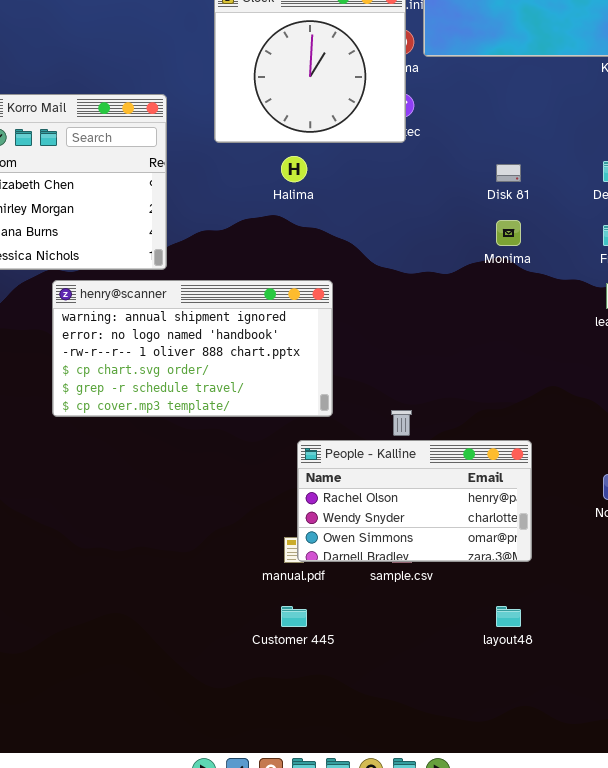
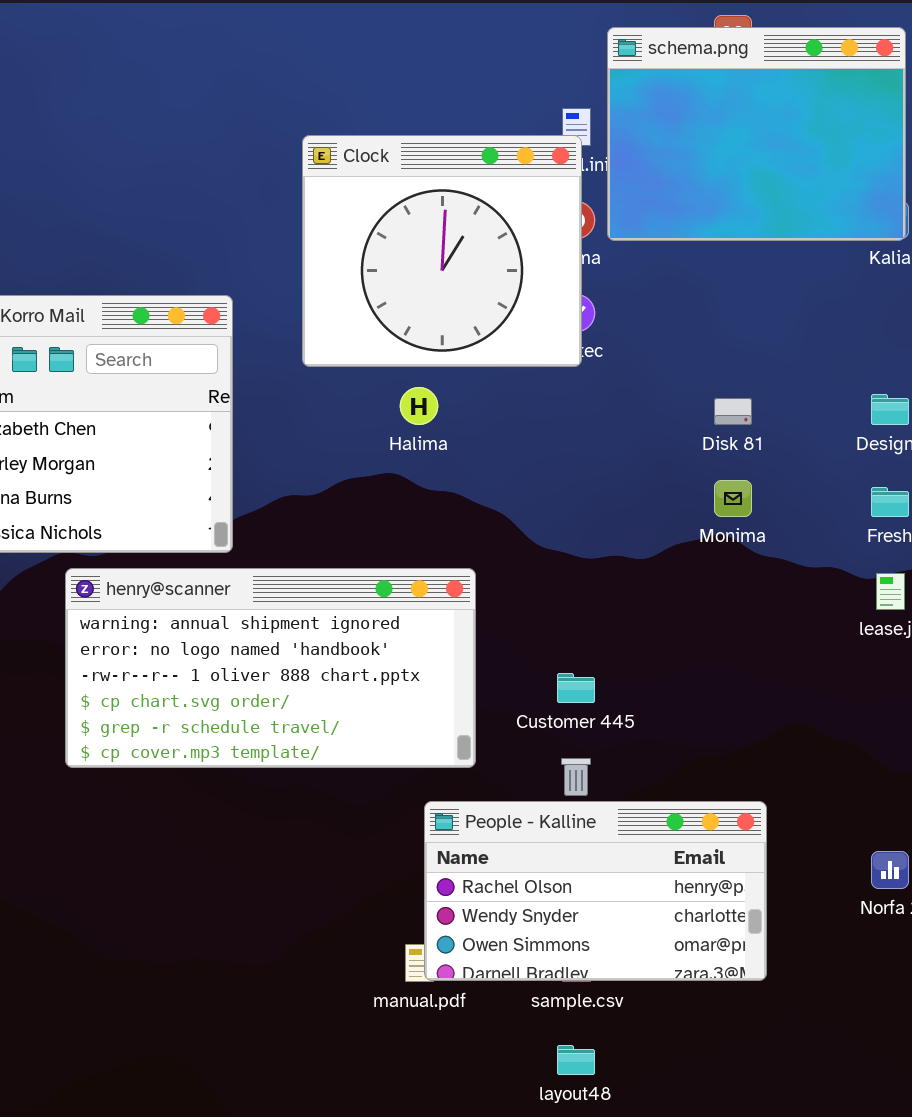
Customer 445: [281,606,307,627] -> [557,673,595,703], moved
layout48: [496,606,521,627] -> [557,1045,595,1075], moved

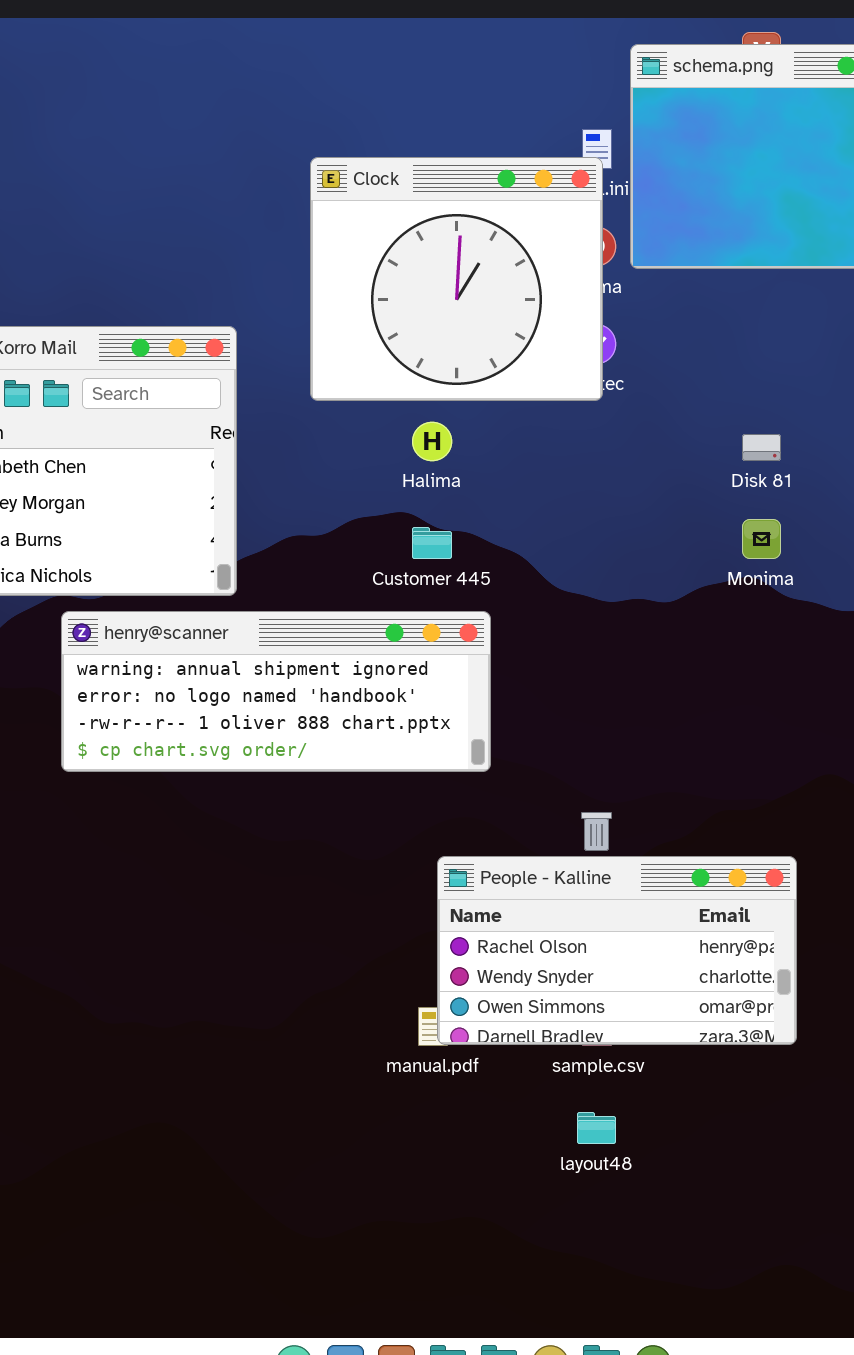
henry@scanner: [65,568,476,768] -> [61,611,491,772], resized
Customer 445: [557,673,595,703] -> [412,527,452,559], moved

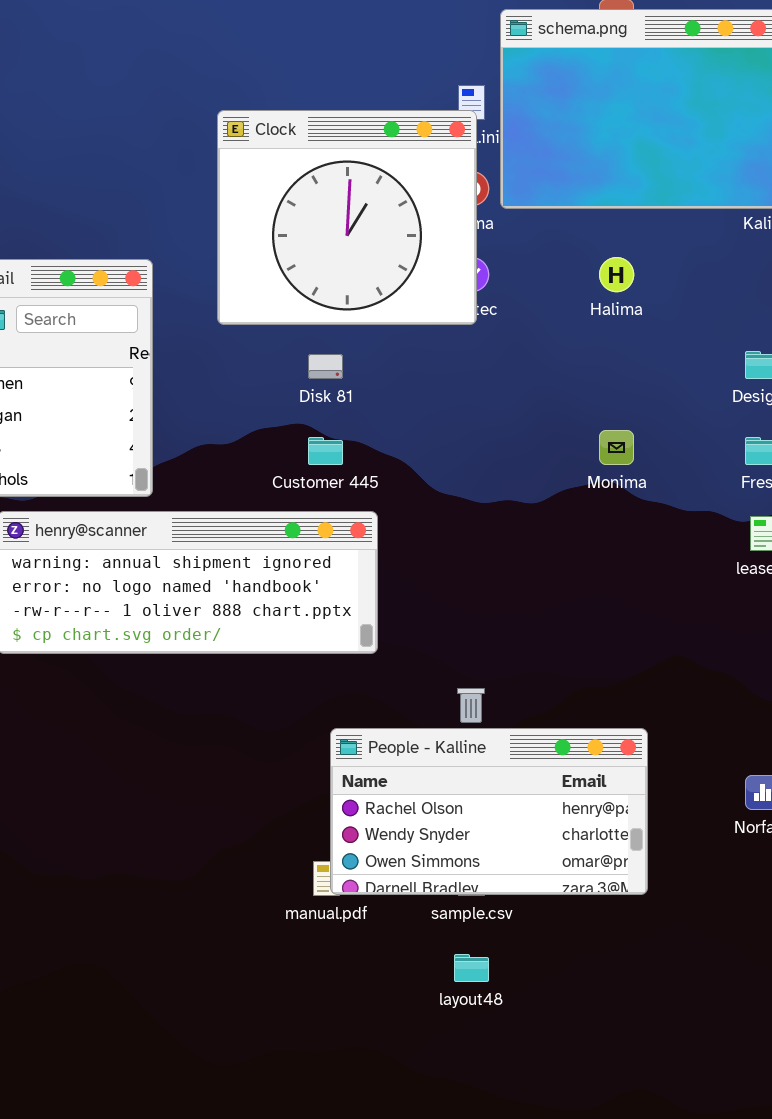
Halima: [412,422,452,461] -> [599,257,634,292], moved
Disk 81: [742,434,781,461] -> [308,354,343,379], moved

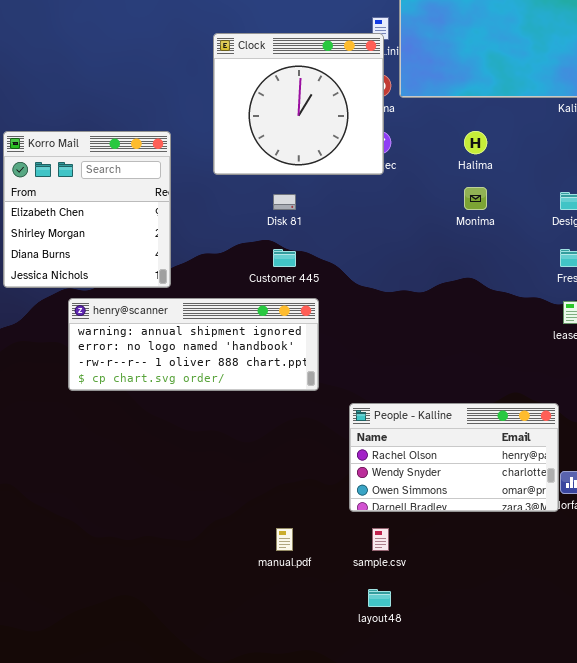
Monima: [599,430,634,465] -> [464,187,487,210], moved
People - Kalline: [330,728,648,895] -> [349,403,559,512], moved

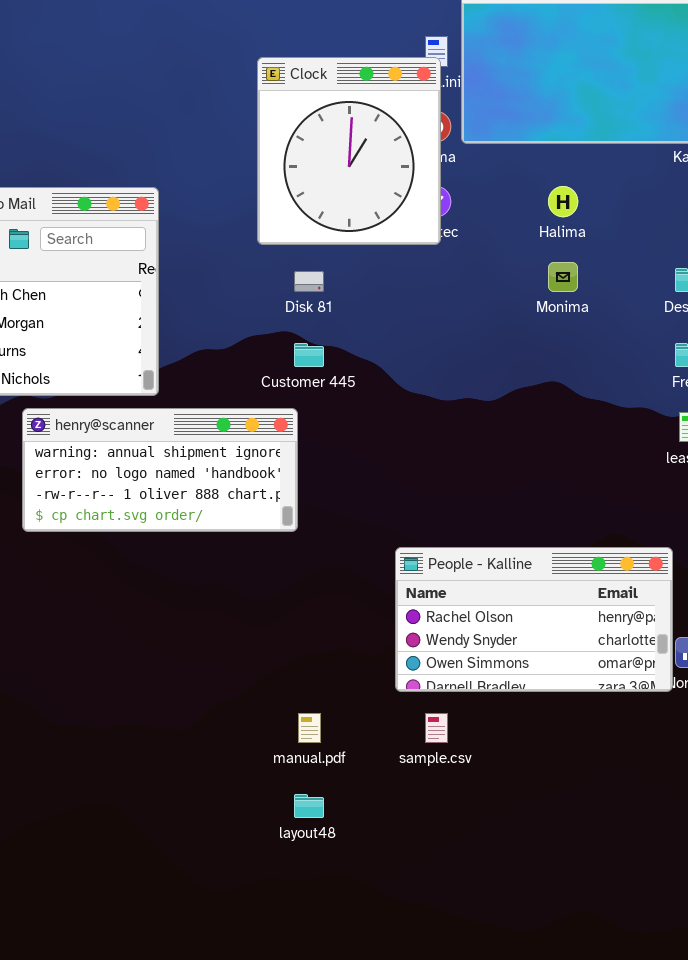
Clock: [213,33,384,175] -> [257,57,441,245], resized
henry@scanner: [68,298,319,391] -> [22,408,298,532], resized
layout48: [368,589,391,607] -> [294,794,324,818], moved

